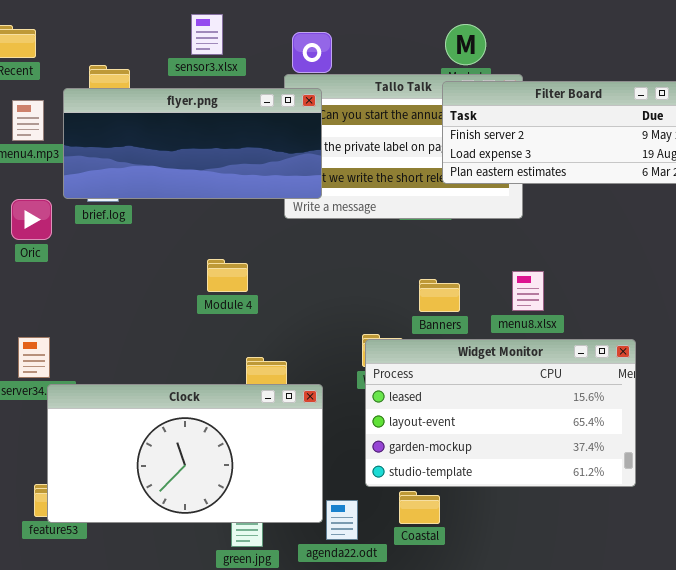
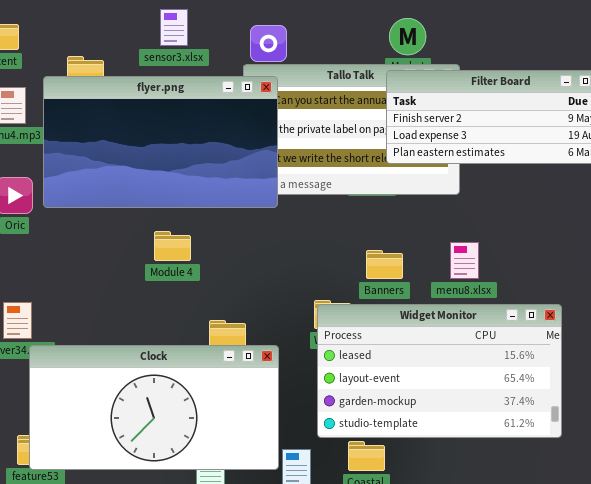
flyer.png: [63,88,322,199] -> [43,76,278,208], resized
Module 4: [207,259,248,292] -> [154,231,191,261], moved

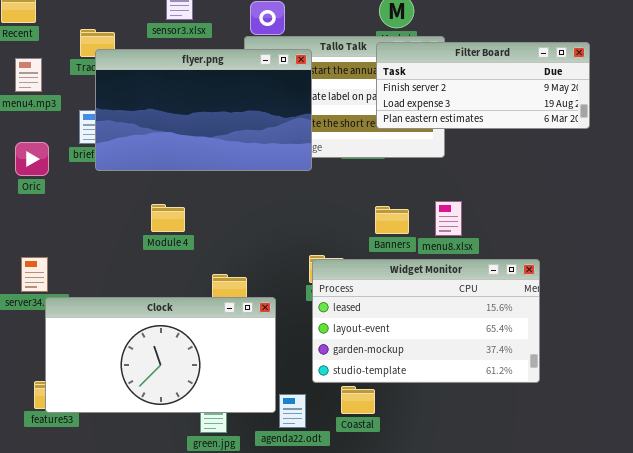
flyer.png: [43,76,278,208] -> [95,49,312,171], moved
Module 4: [154,231,191,261] -> [151,204,185,232], moved
Banners: [366,250,403,279] -> [375,206,409,234], moved

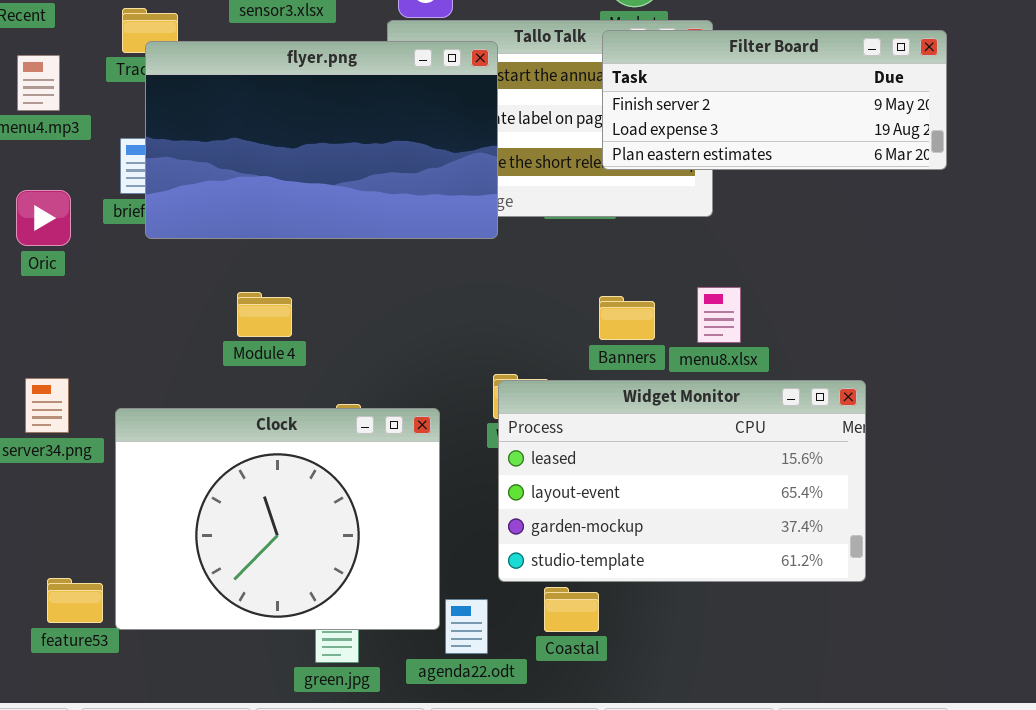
Clock: [45,297,276,413] -> [115,408,440,630], resized

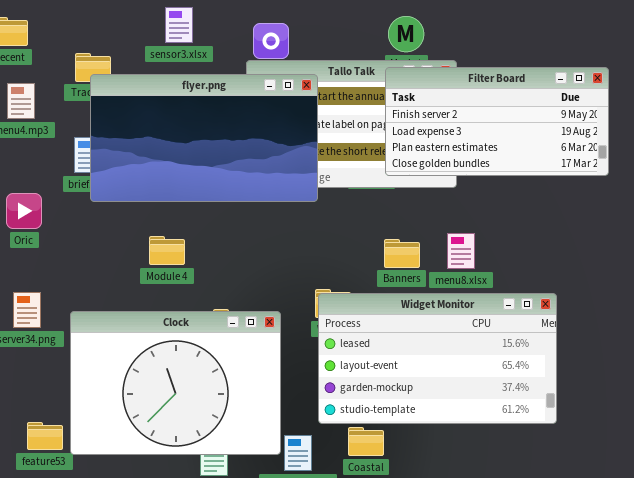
Filter Board: [602,30,947,170] -> [385,67,609,176], resized
Oric: [16,190,71,246] -> [6,193,42,229], moved

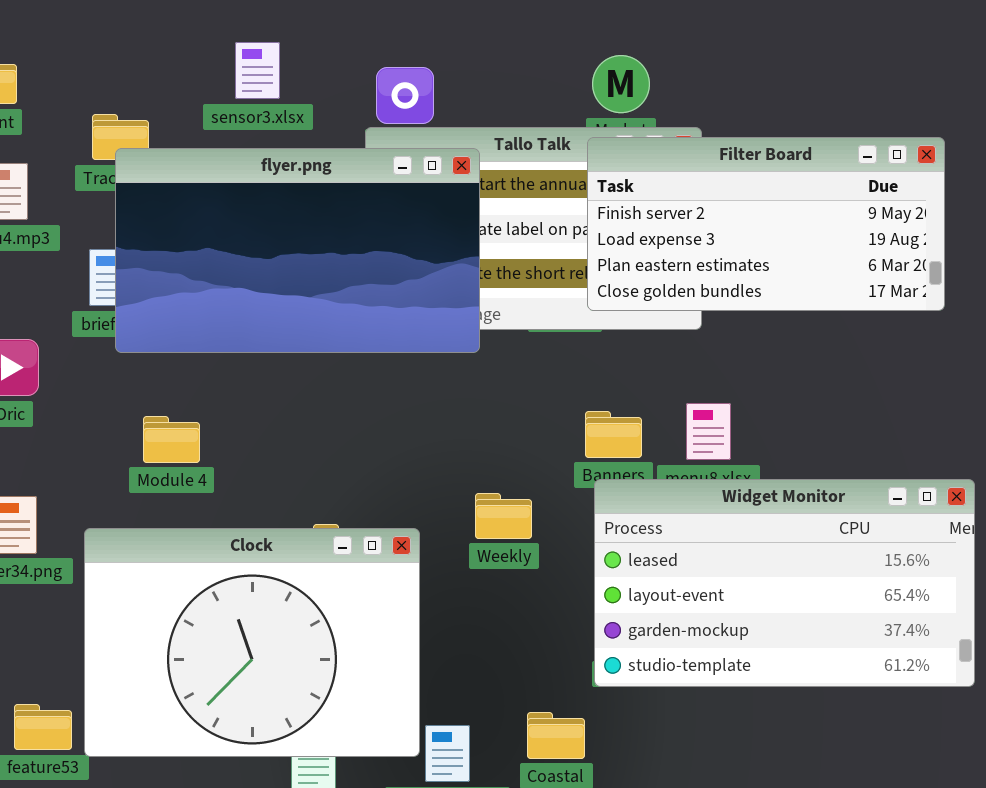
Module 4: [149,236,185,265] -> [143,416,200,463], moved
Widget Monitor: [318,293,557,424] -> [594,479,975,687], moved

